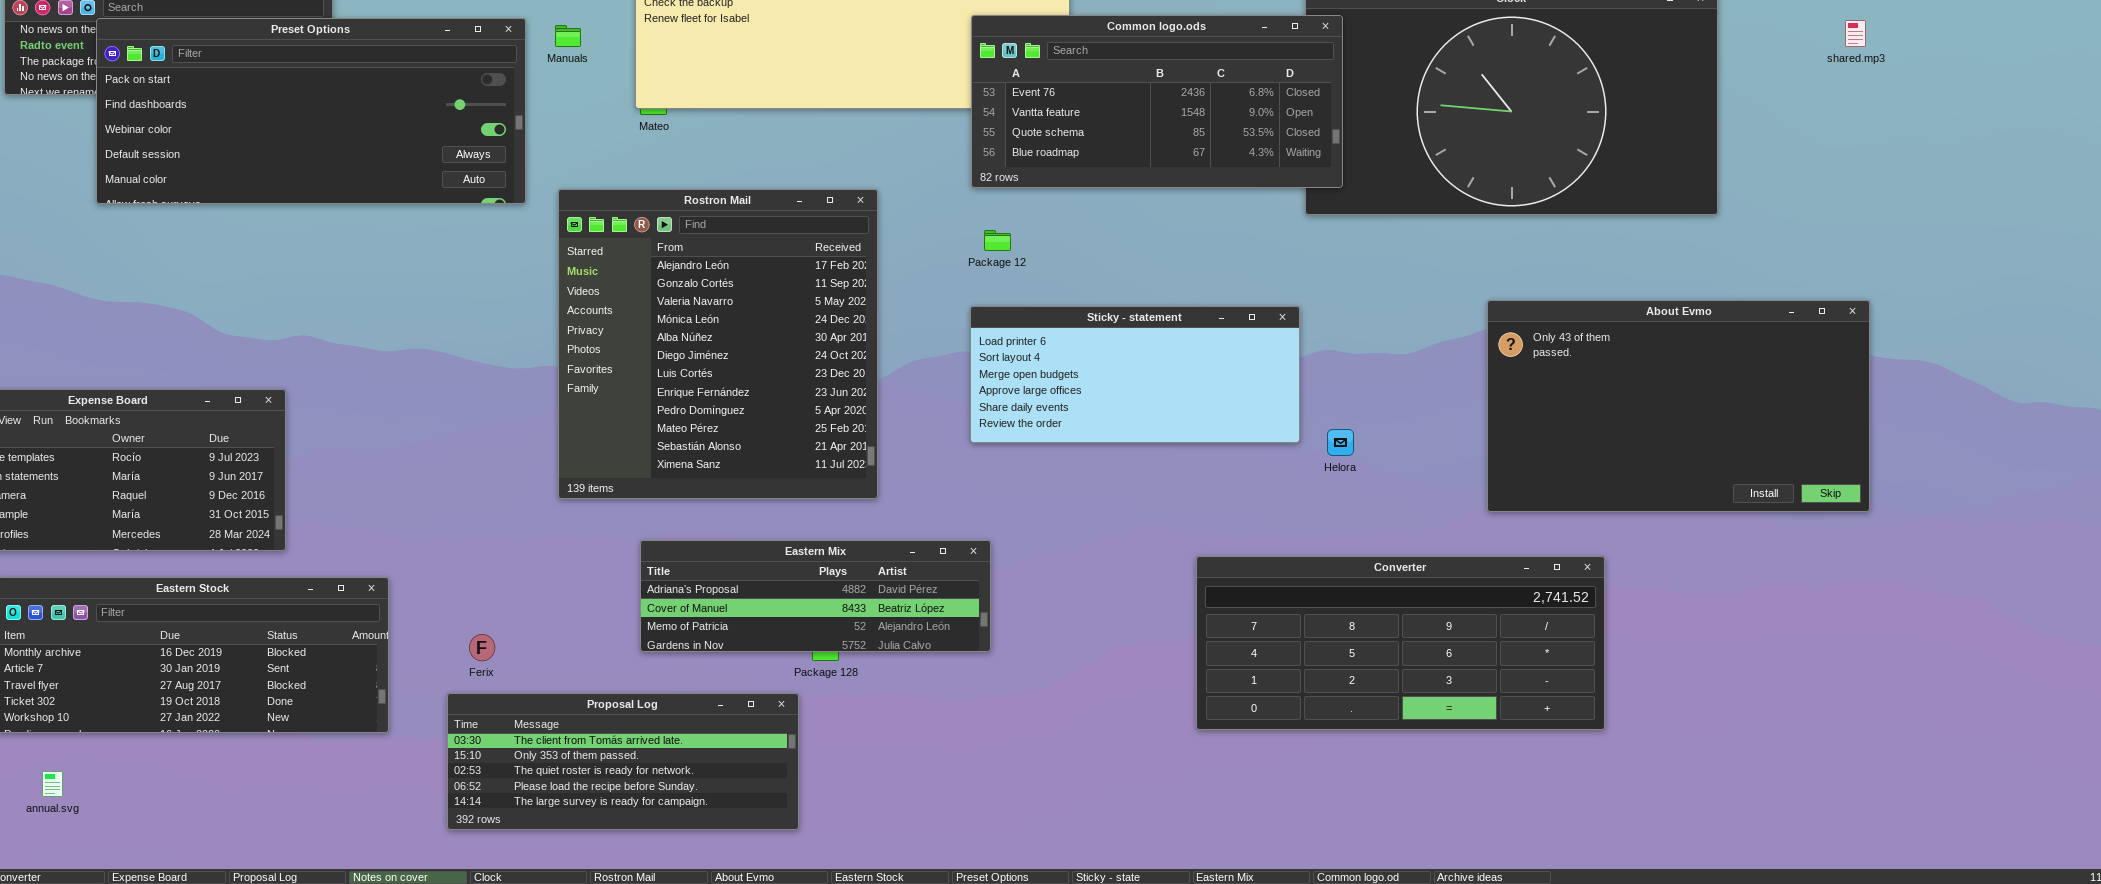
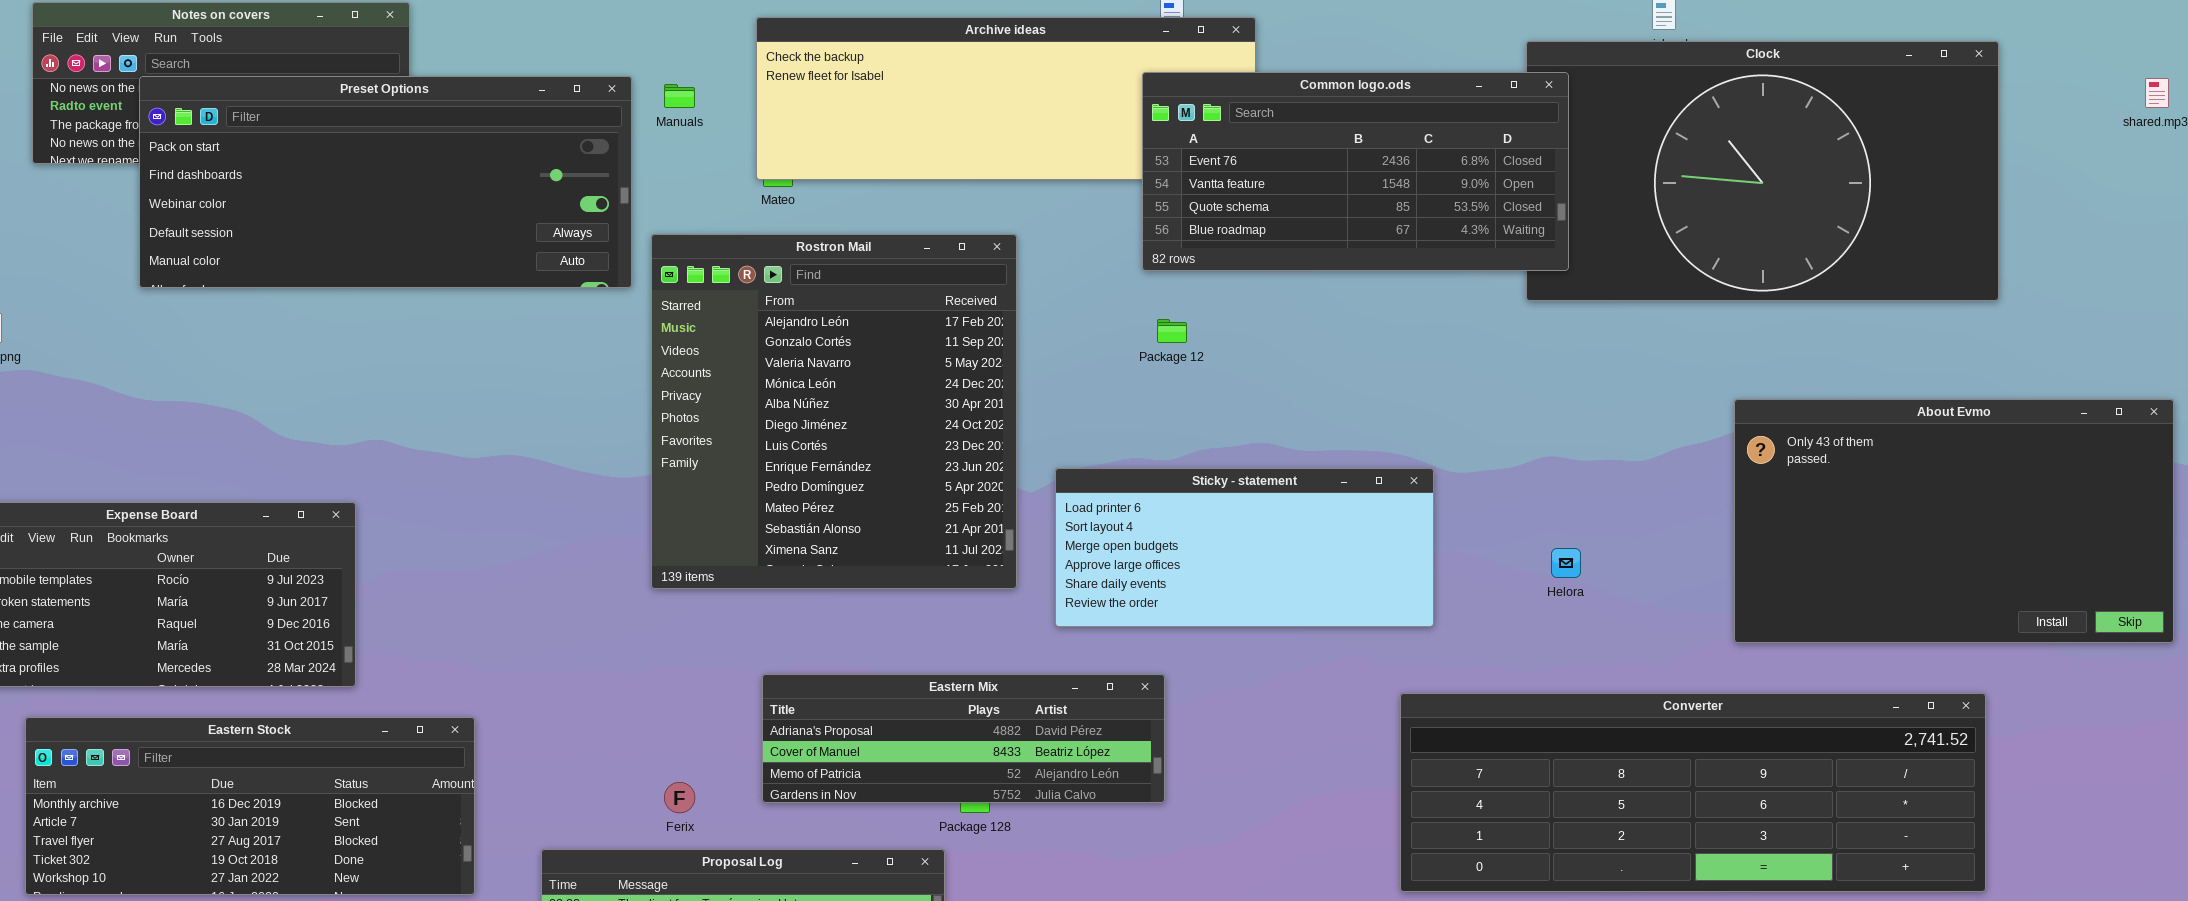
Rostron Mail: [558,189,878,499] -> [651,234,1017,589], moved
Sticky - statement: [970,306,1300,443] -> [1055,468,1434,627], moved
Converter: [1196,556,1605,730] -> [1400,693,1986,892], resized
Ferix: [469,634,495,661] -> [664,782,695,813], moved

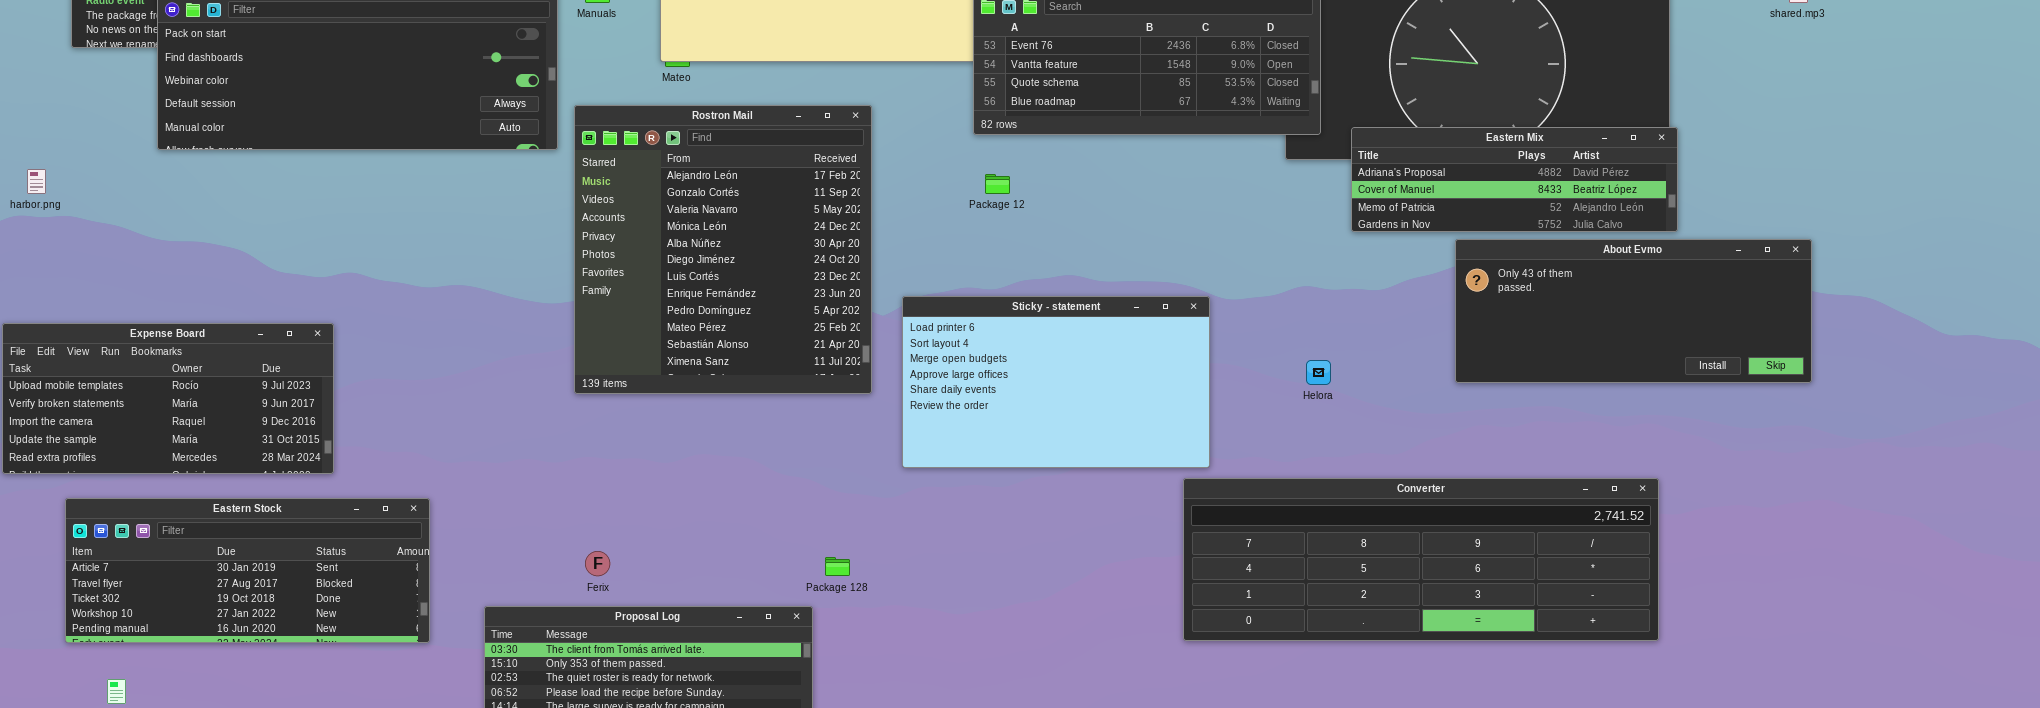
About Evmo: [1734,399,2174,643] -> [1455,239,1812,383], resized
Sticky - statement: [1055,468,1434,627] -> [902,296,1210,468], resized
Eastern Mix: [762,674,1165,803] -> [1351,127,1678,232], moved
Eastern Stock: [25,717,475,895] -> [65,498,430,643], scrolled down 1 row

